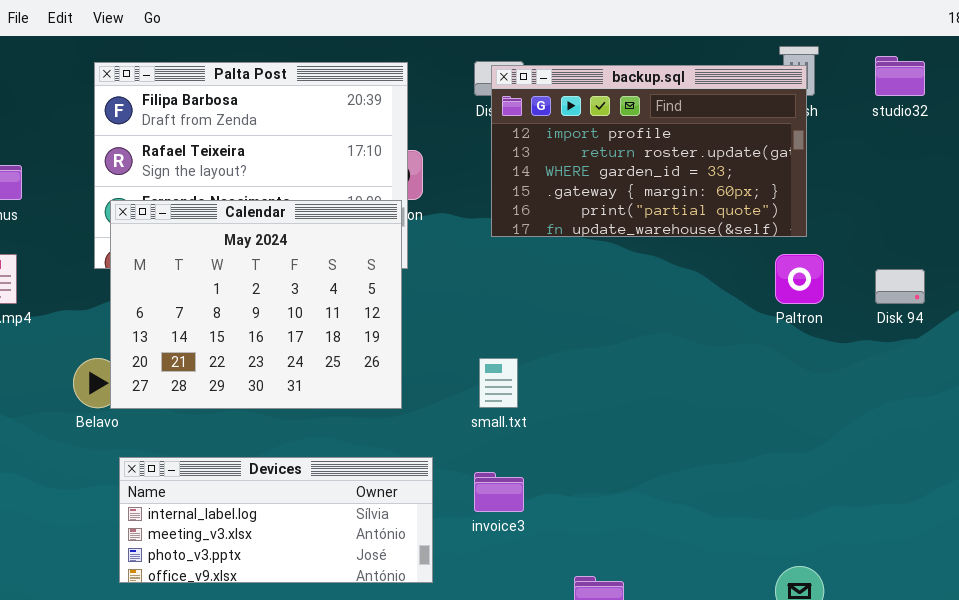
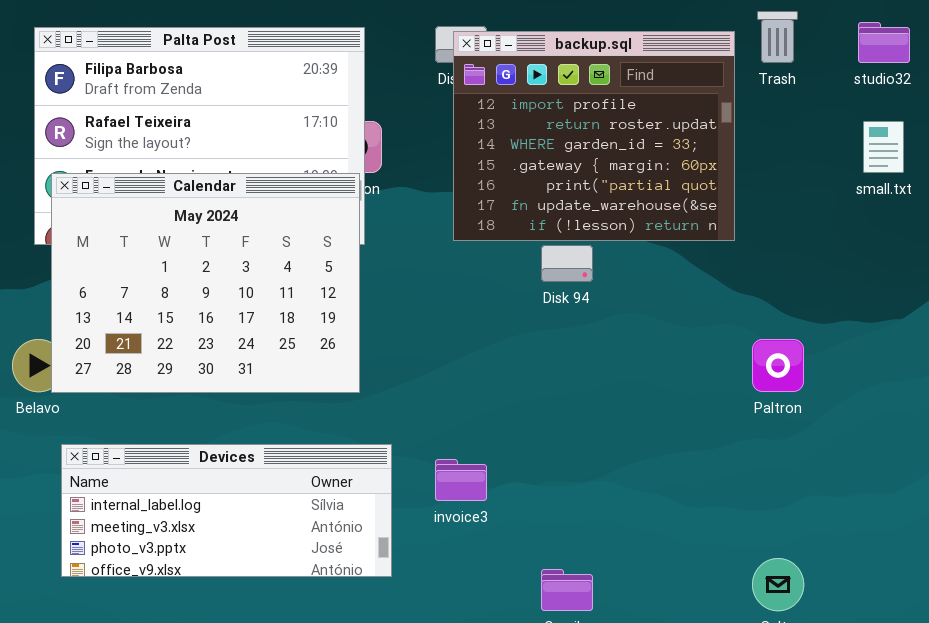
backup.sql: [491,65,807,237] -> [453,31,735,241], resized
Paltron: [775,254,824,304] -> [752,339,804,392], moved
Disk 94: [875,269,925,304] -> [541,245,593,282], moved
small.txt: [479,358,518,408] -> [863,121,904,173], moved

